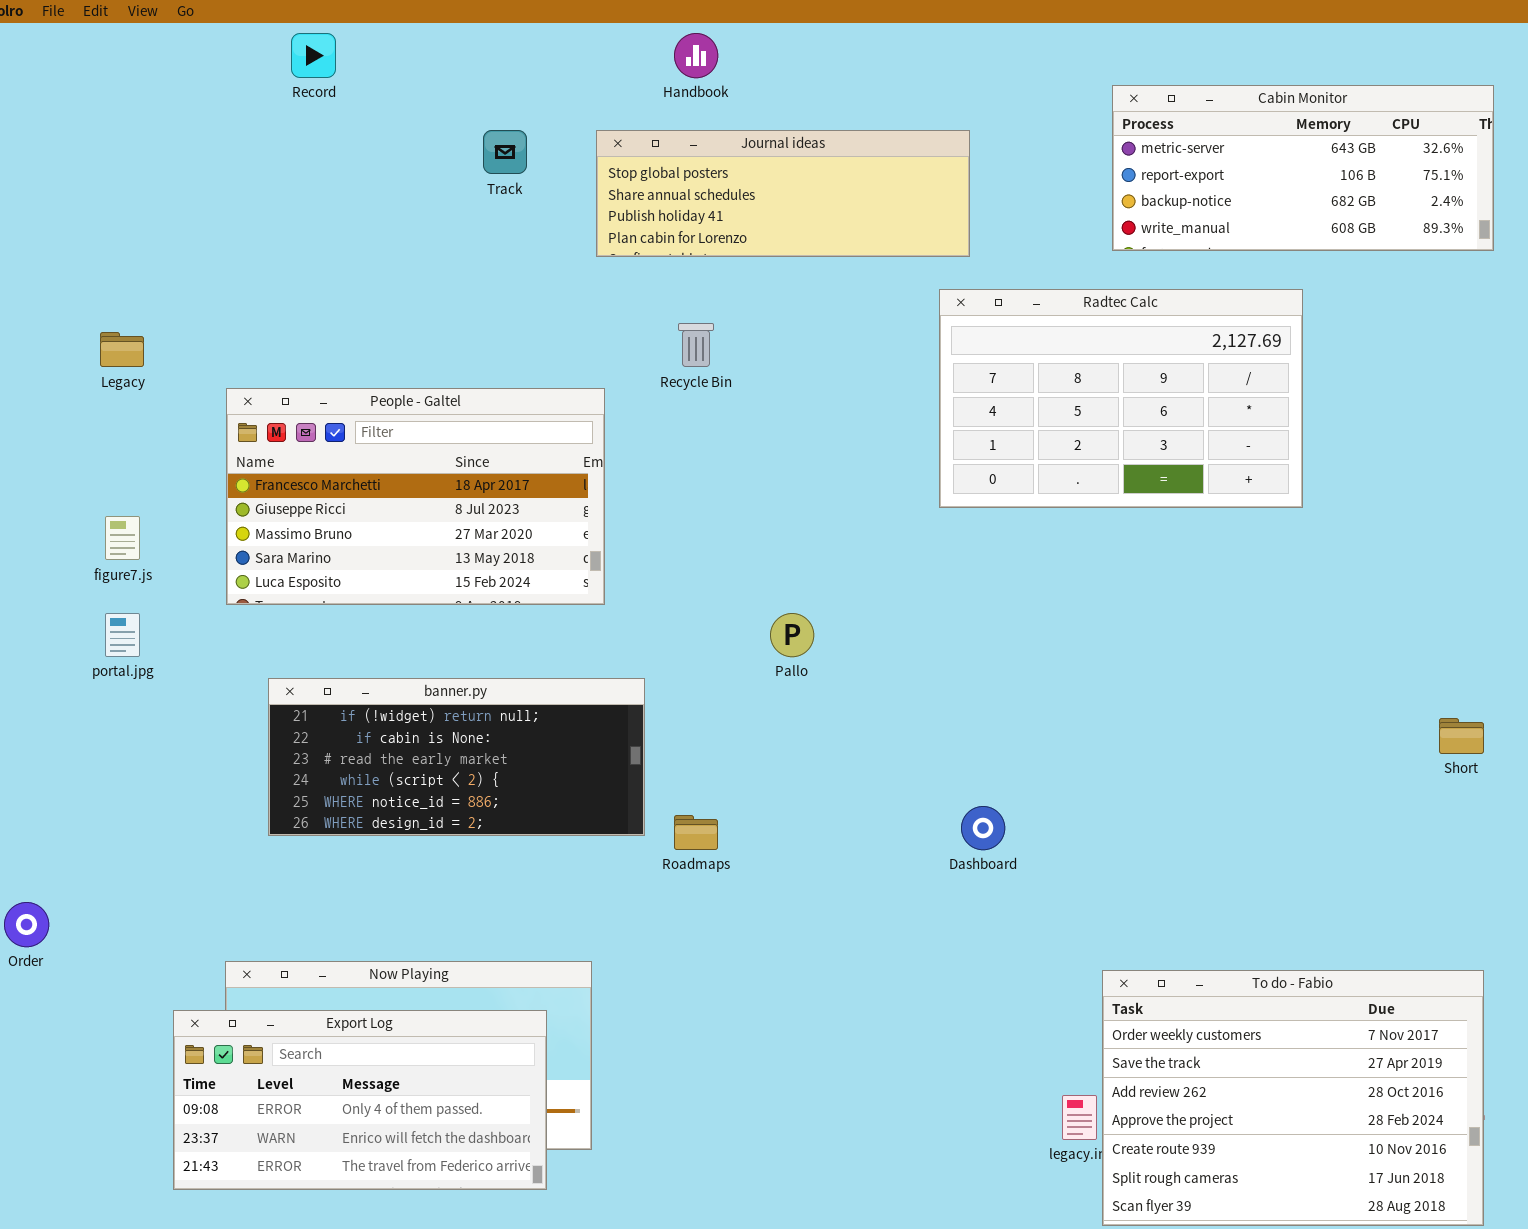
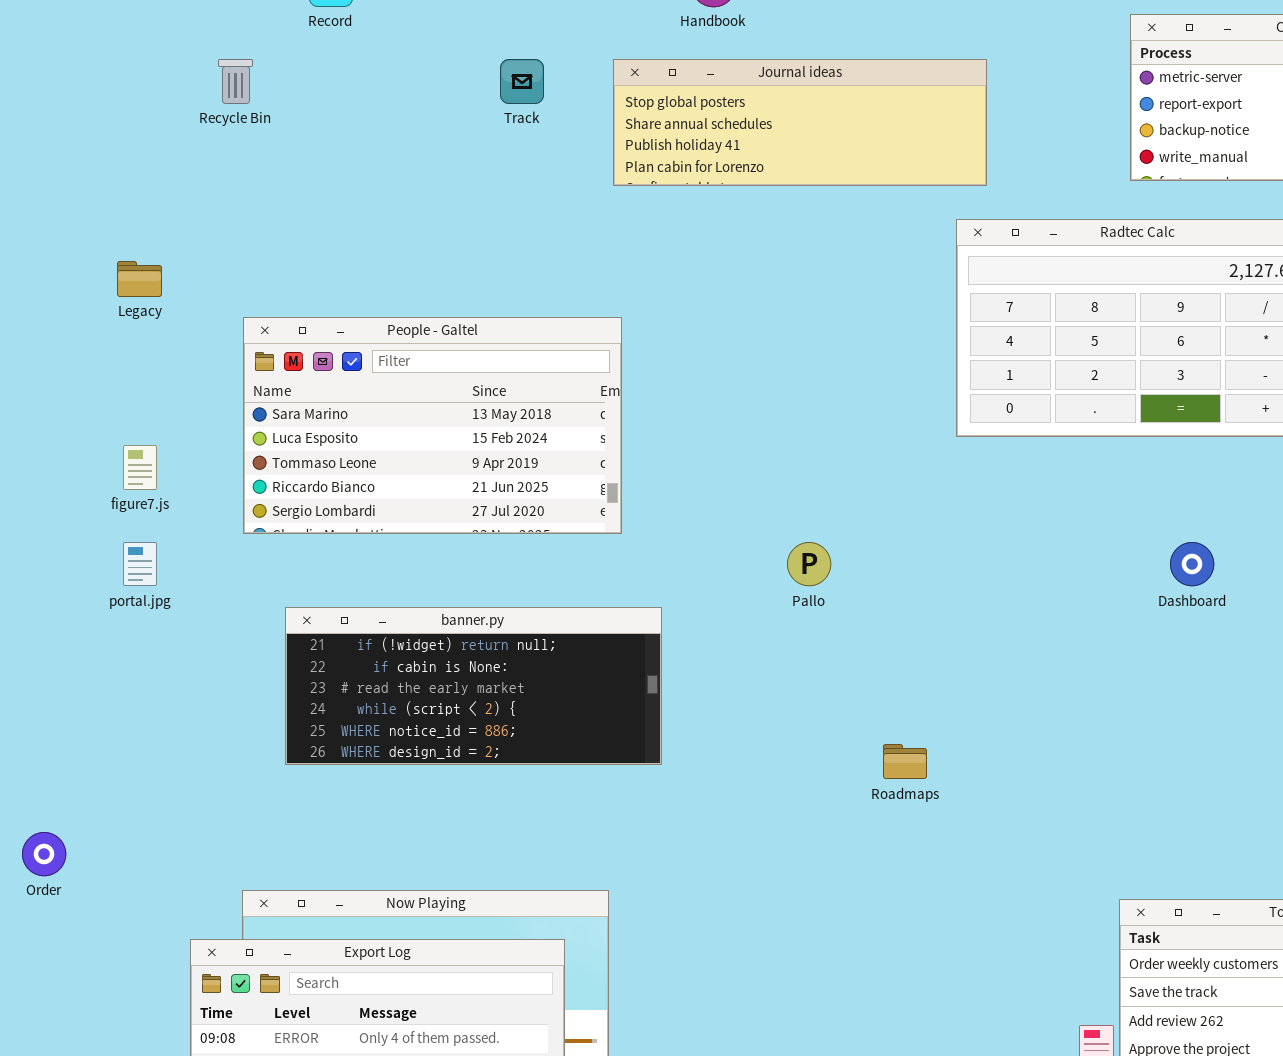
Recycle Bin: [678,323,714,367] -> [218,59,253,104], moved
People - Galtel: [226,388,605,605] -> [243,317,622,534], scrolled down 3 rows
Dashboard: [961,806,1005,850] -> [1170,542,1214,586], moved
Roadmaps: [674,815,718,850] -> [883,744,927,779], moved

